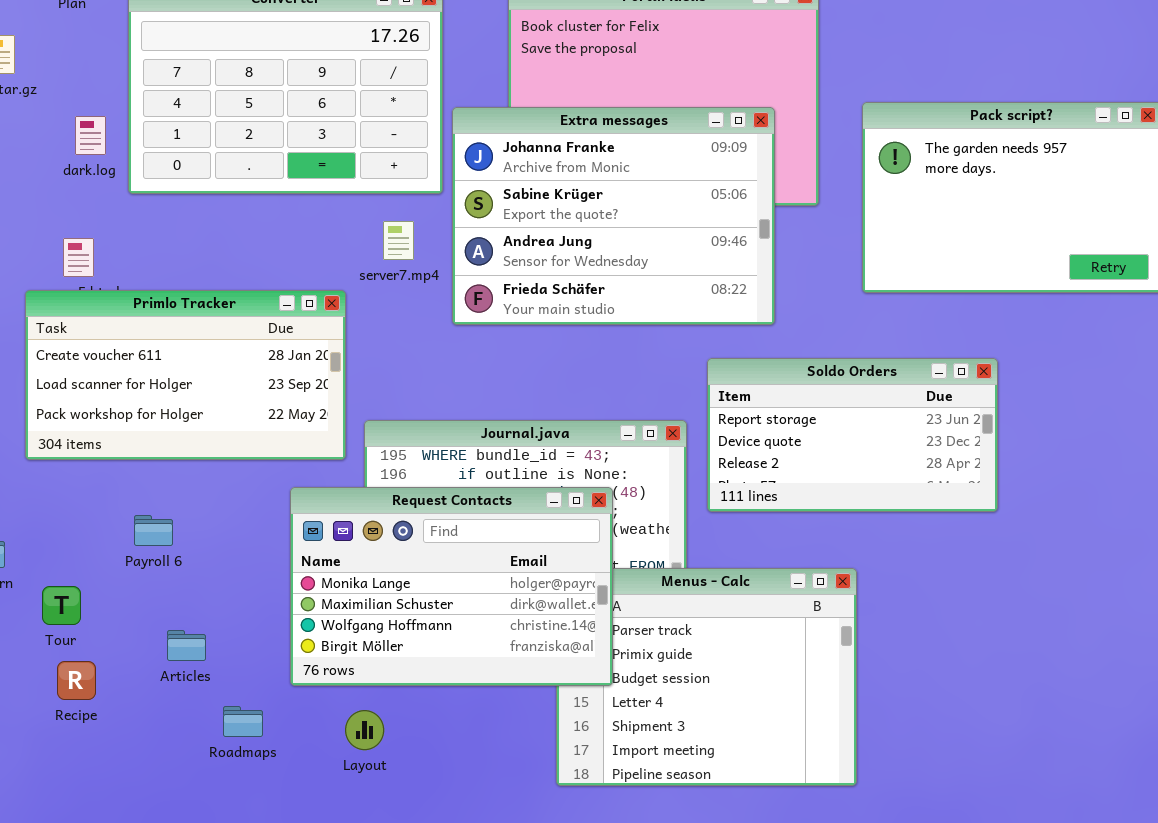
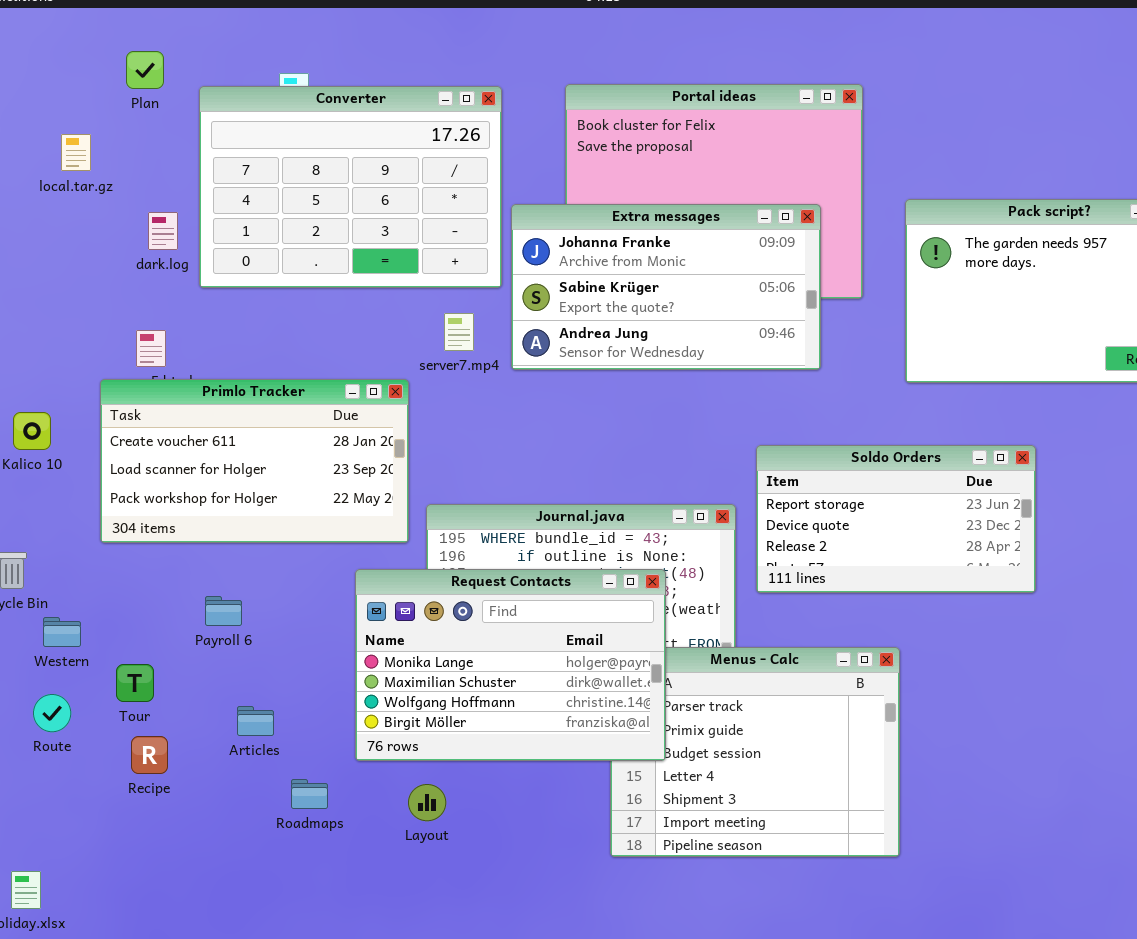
Extra messages: [452,107,775,325] -> [511,204,821,370], resized

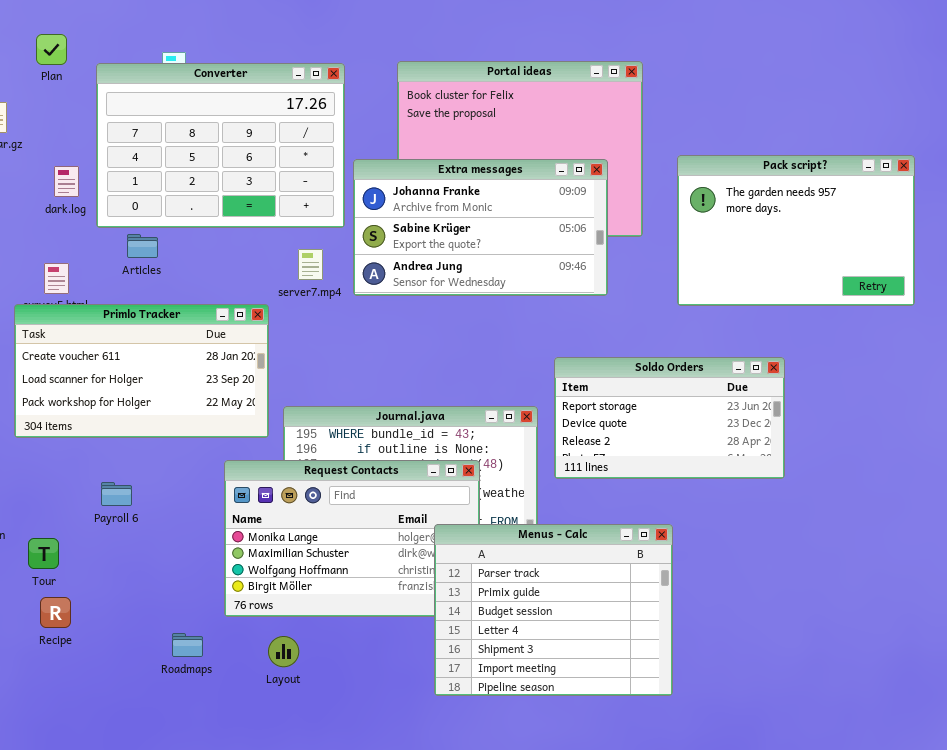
Menus - Calc: [610,647,900,857] -> [434,524,673,696], raised
Articles: [237,706,274,736] -> [127,234,158,258], moved

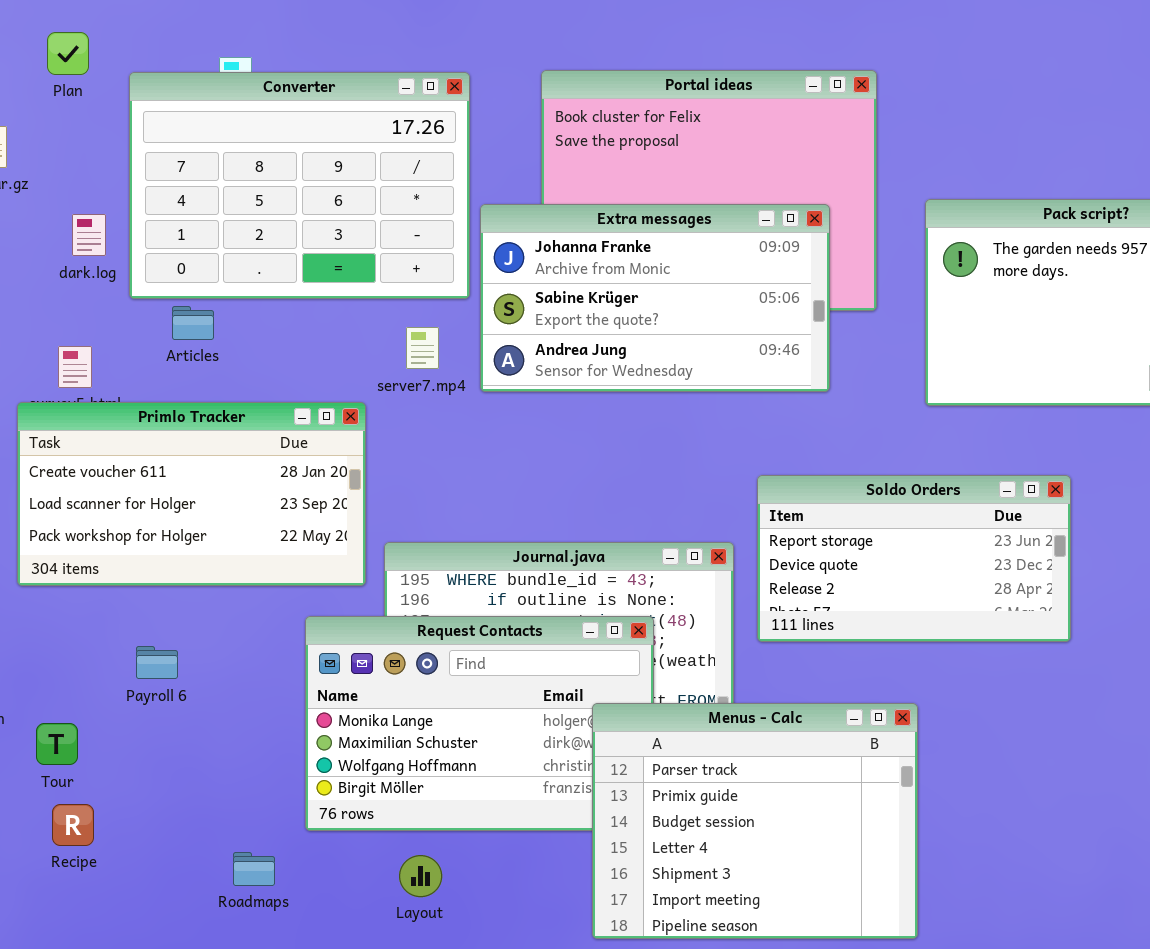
Layout: [268,636,299,667] -> [399,855,442,897], moved

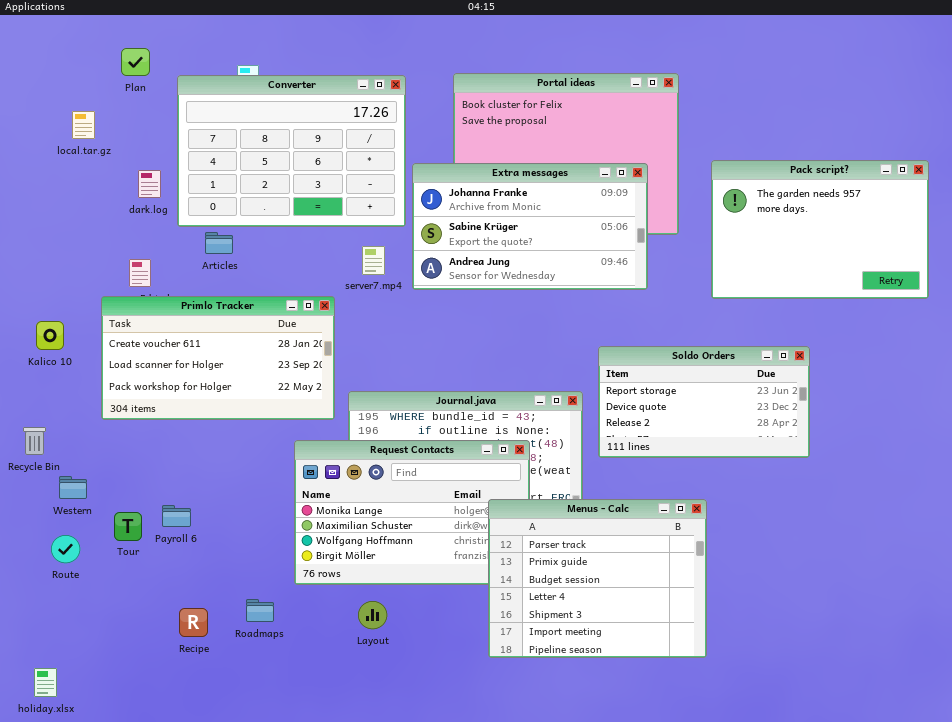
Payroll 6: [136,646,178,679] -> [162,505,191,527], moved
Recipe: [52,804,94,846] -> [179,608,208,637], moved

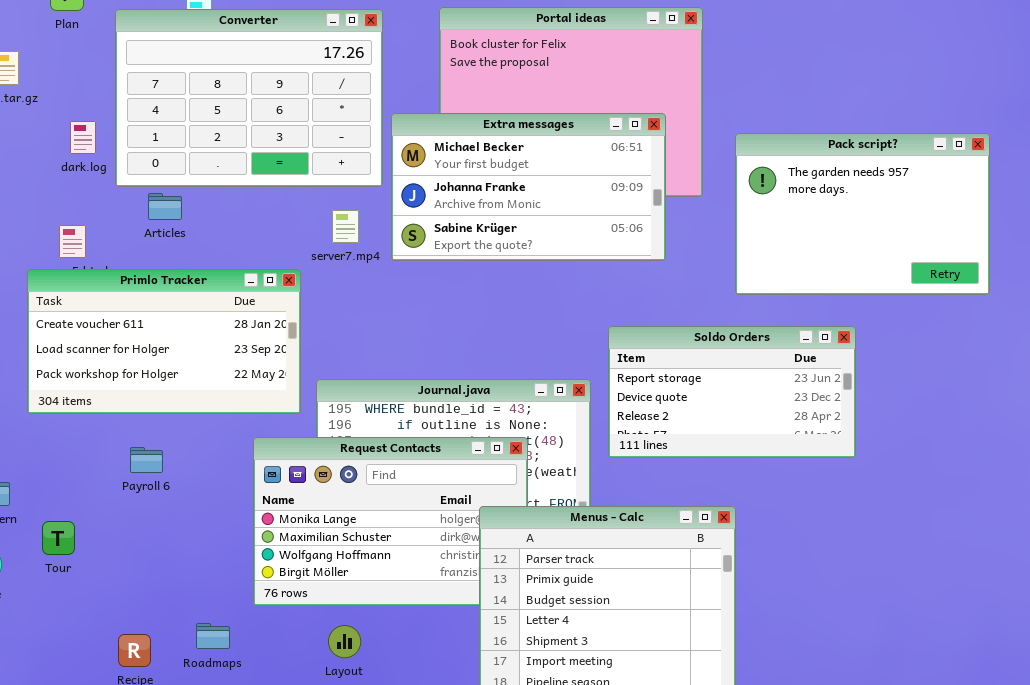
Pack script?: [711,160,929,299] -> [735,133,990,295], moved
Extra messages: [412,163,648,290] -> [391,113,666,261], scrolled up 1 row
Payroll 6: [162,505,191,527] -> [130,447,163,473], moved

